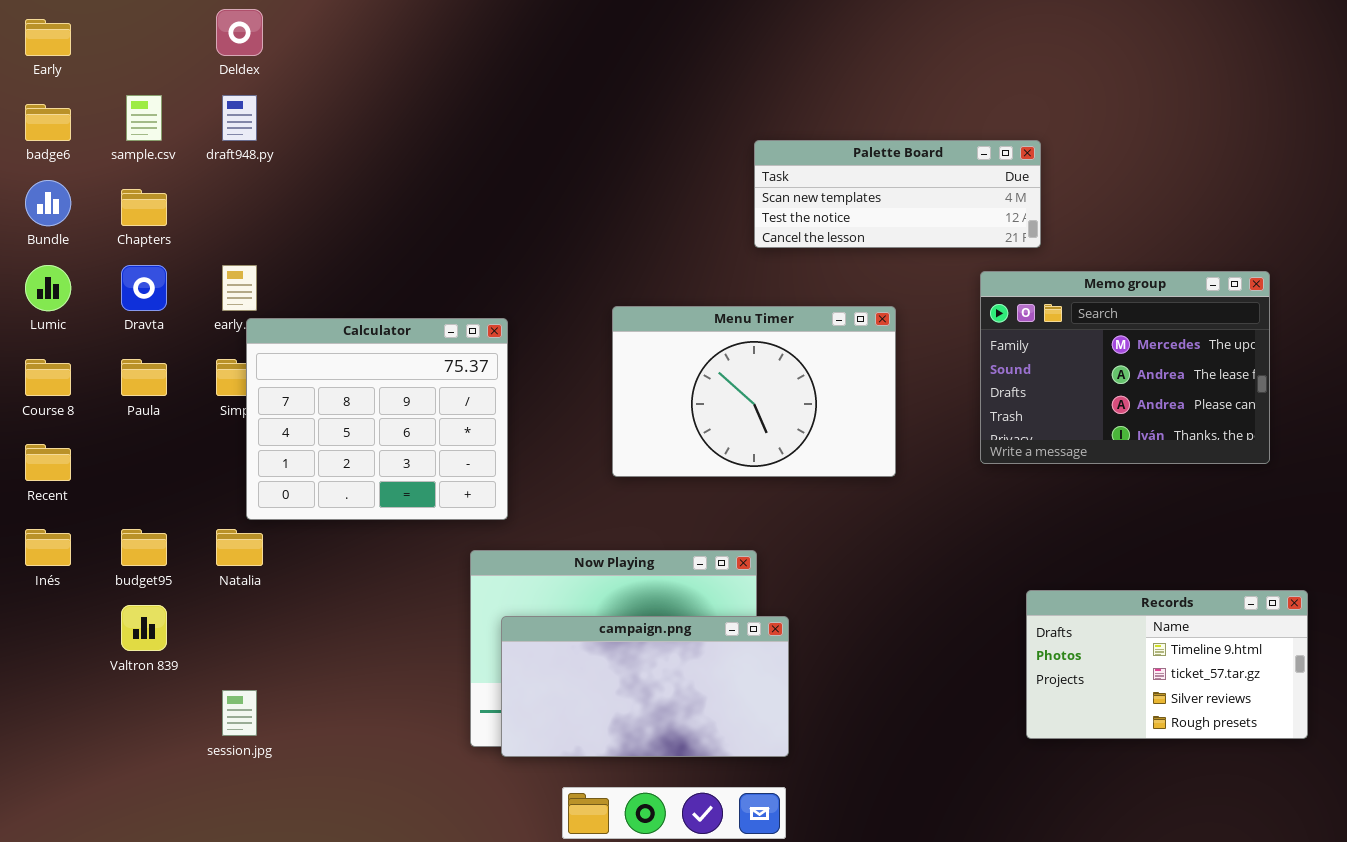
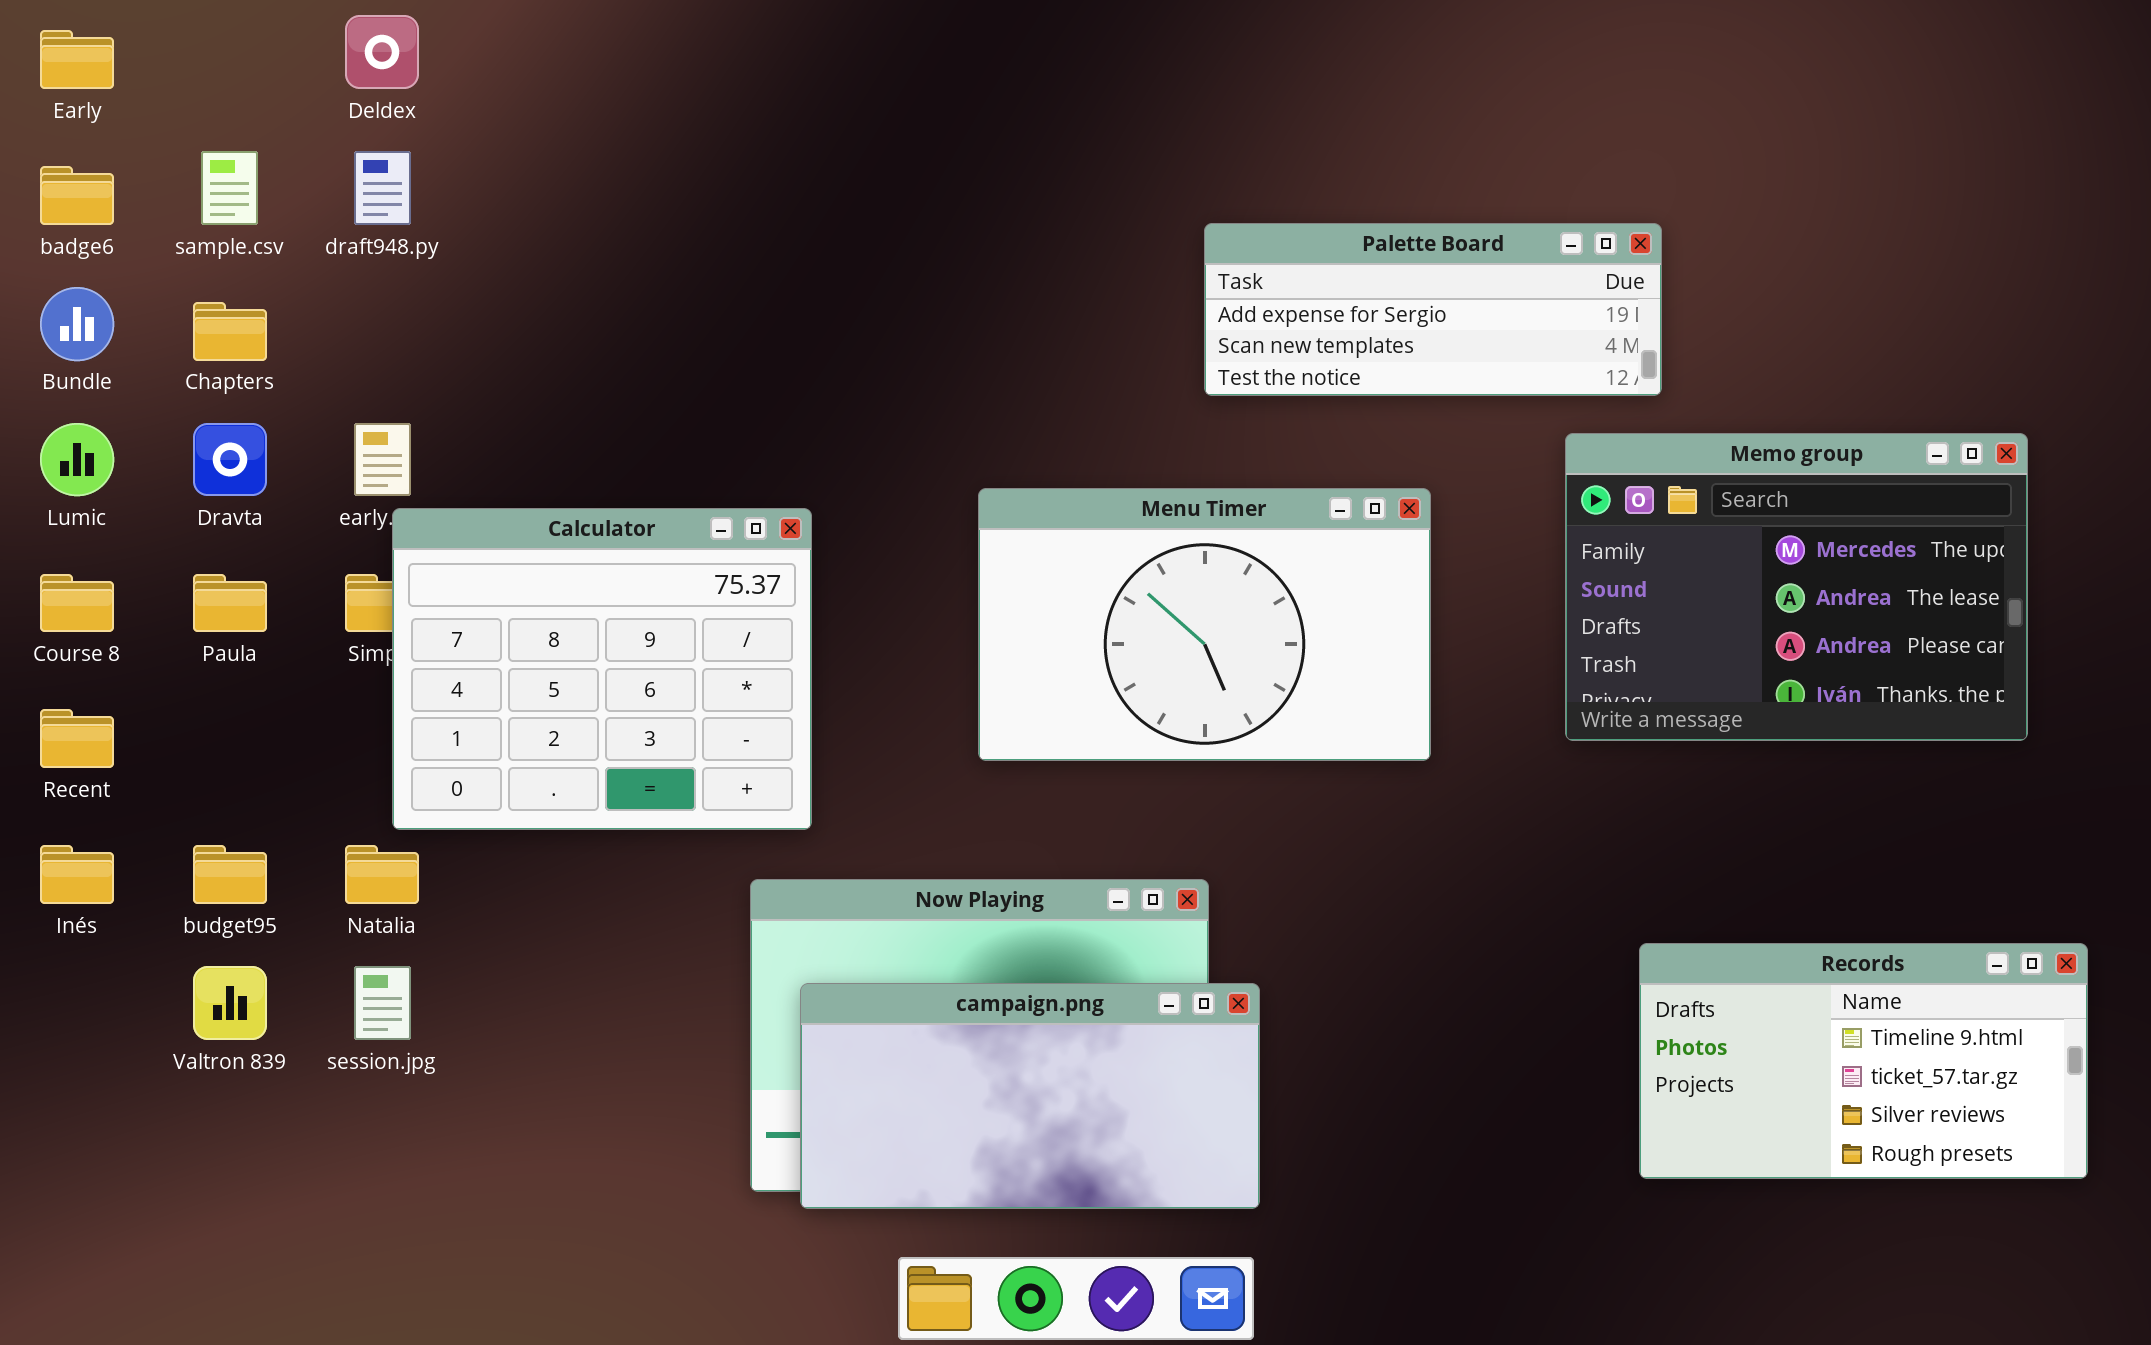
Palette Board: [754,140,1041,248] -> [1204,223,1662,396], scrolled up 1 row
session.jpg: [222,690,257,736] -> [354,966,411,1040], moved

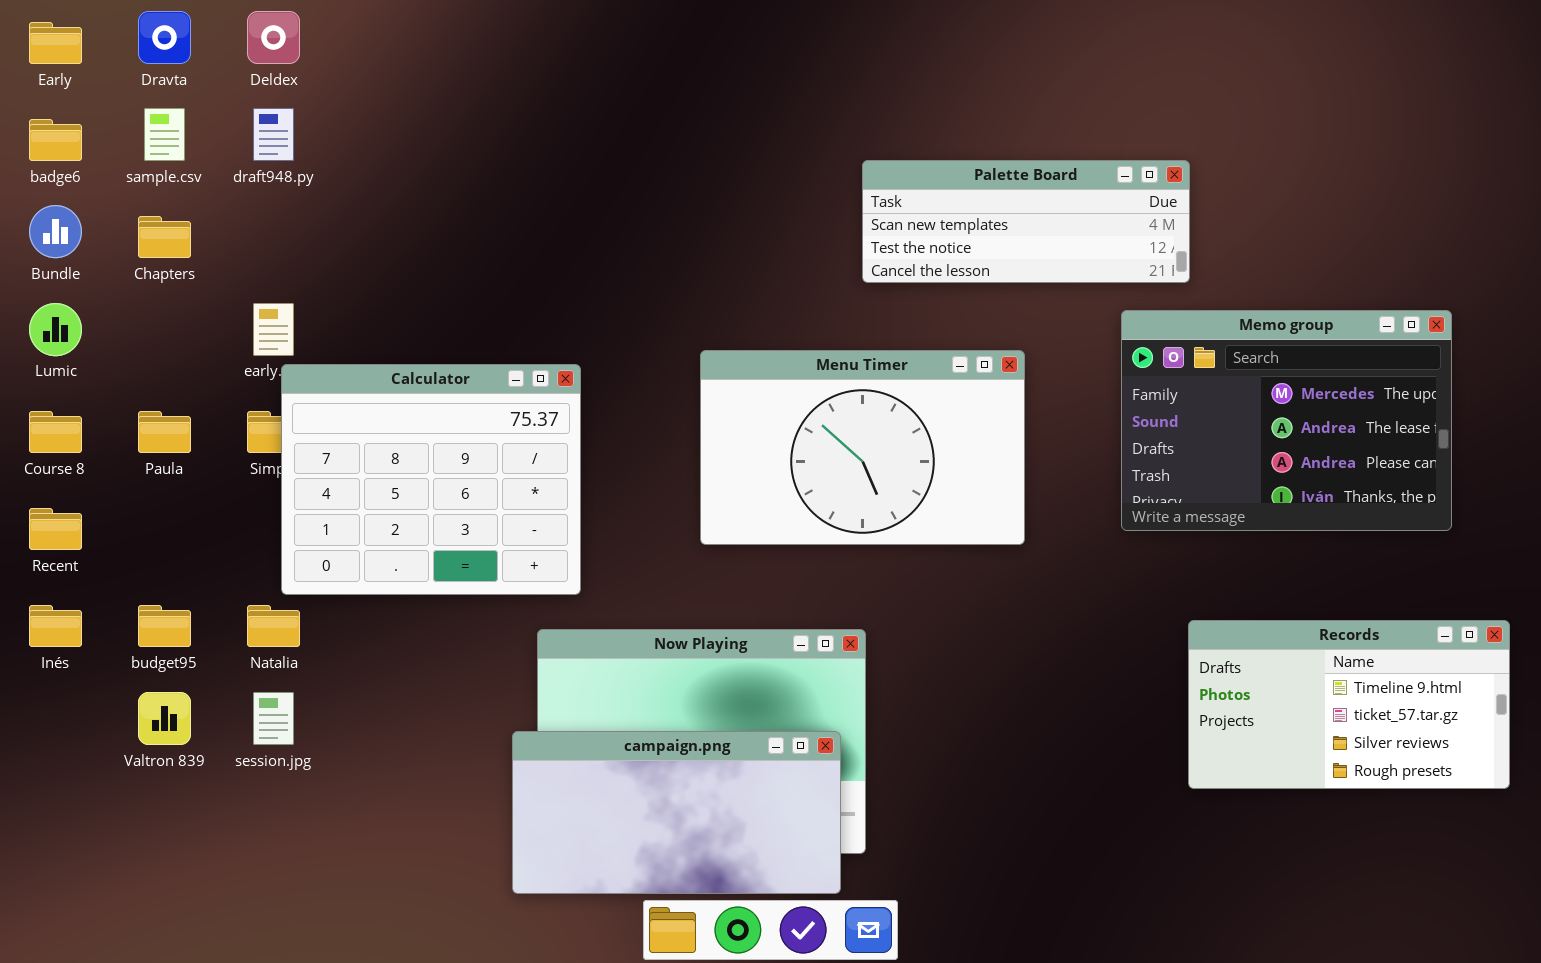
Palette Board: [1204,223,1662,396] -> [862,160,1190,283], scrolled down 1 row
Dravta: [193,423,267,496] -> [138,11,191,64], moved
Records: [1639,943,2088,1179] -> [1188,620,1510,789], moved
campaign.png: [800,983,1260,1209] -> [512,731,841,894], moved

